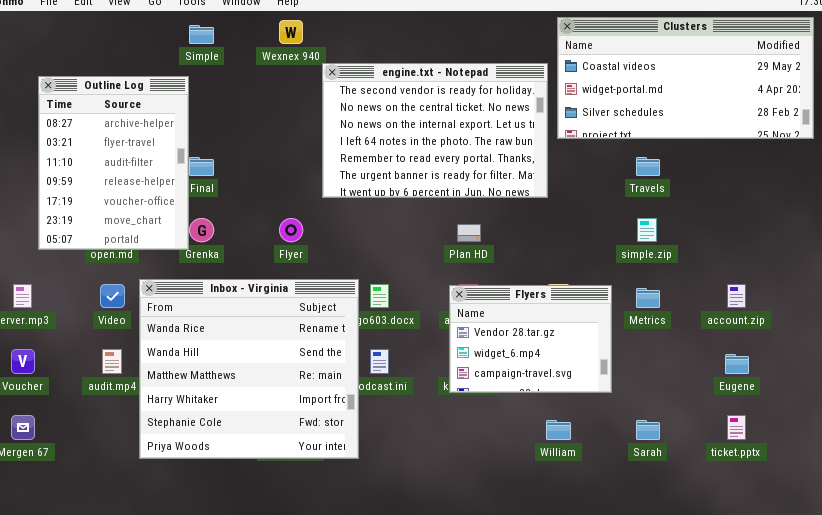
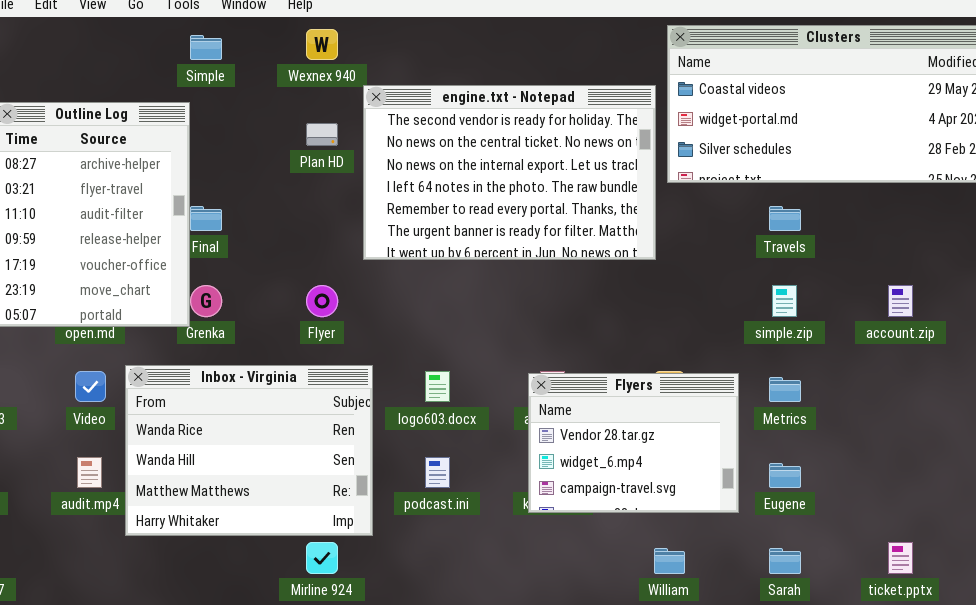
Plan HD: [457,224,481,242] -> [306,123,338,146], moved
Inbox - Virginia: [139,279,359,459] -> [125,365,373,536], resized
account.zip: [727,284,746,308] -> [888,285,913,317], moved
Eugene: [725,354,749,374] -> [769,463,801,488], moved

